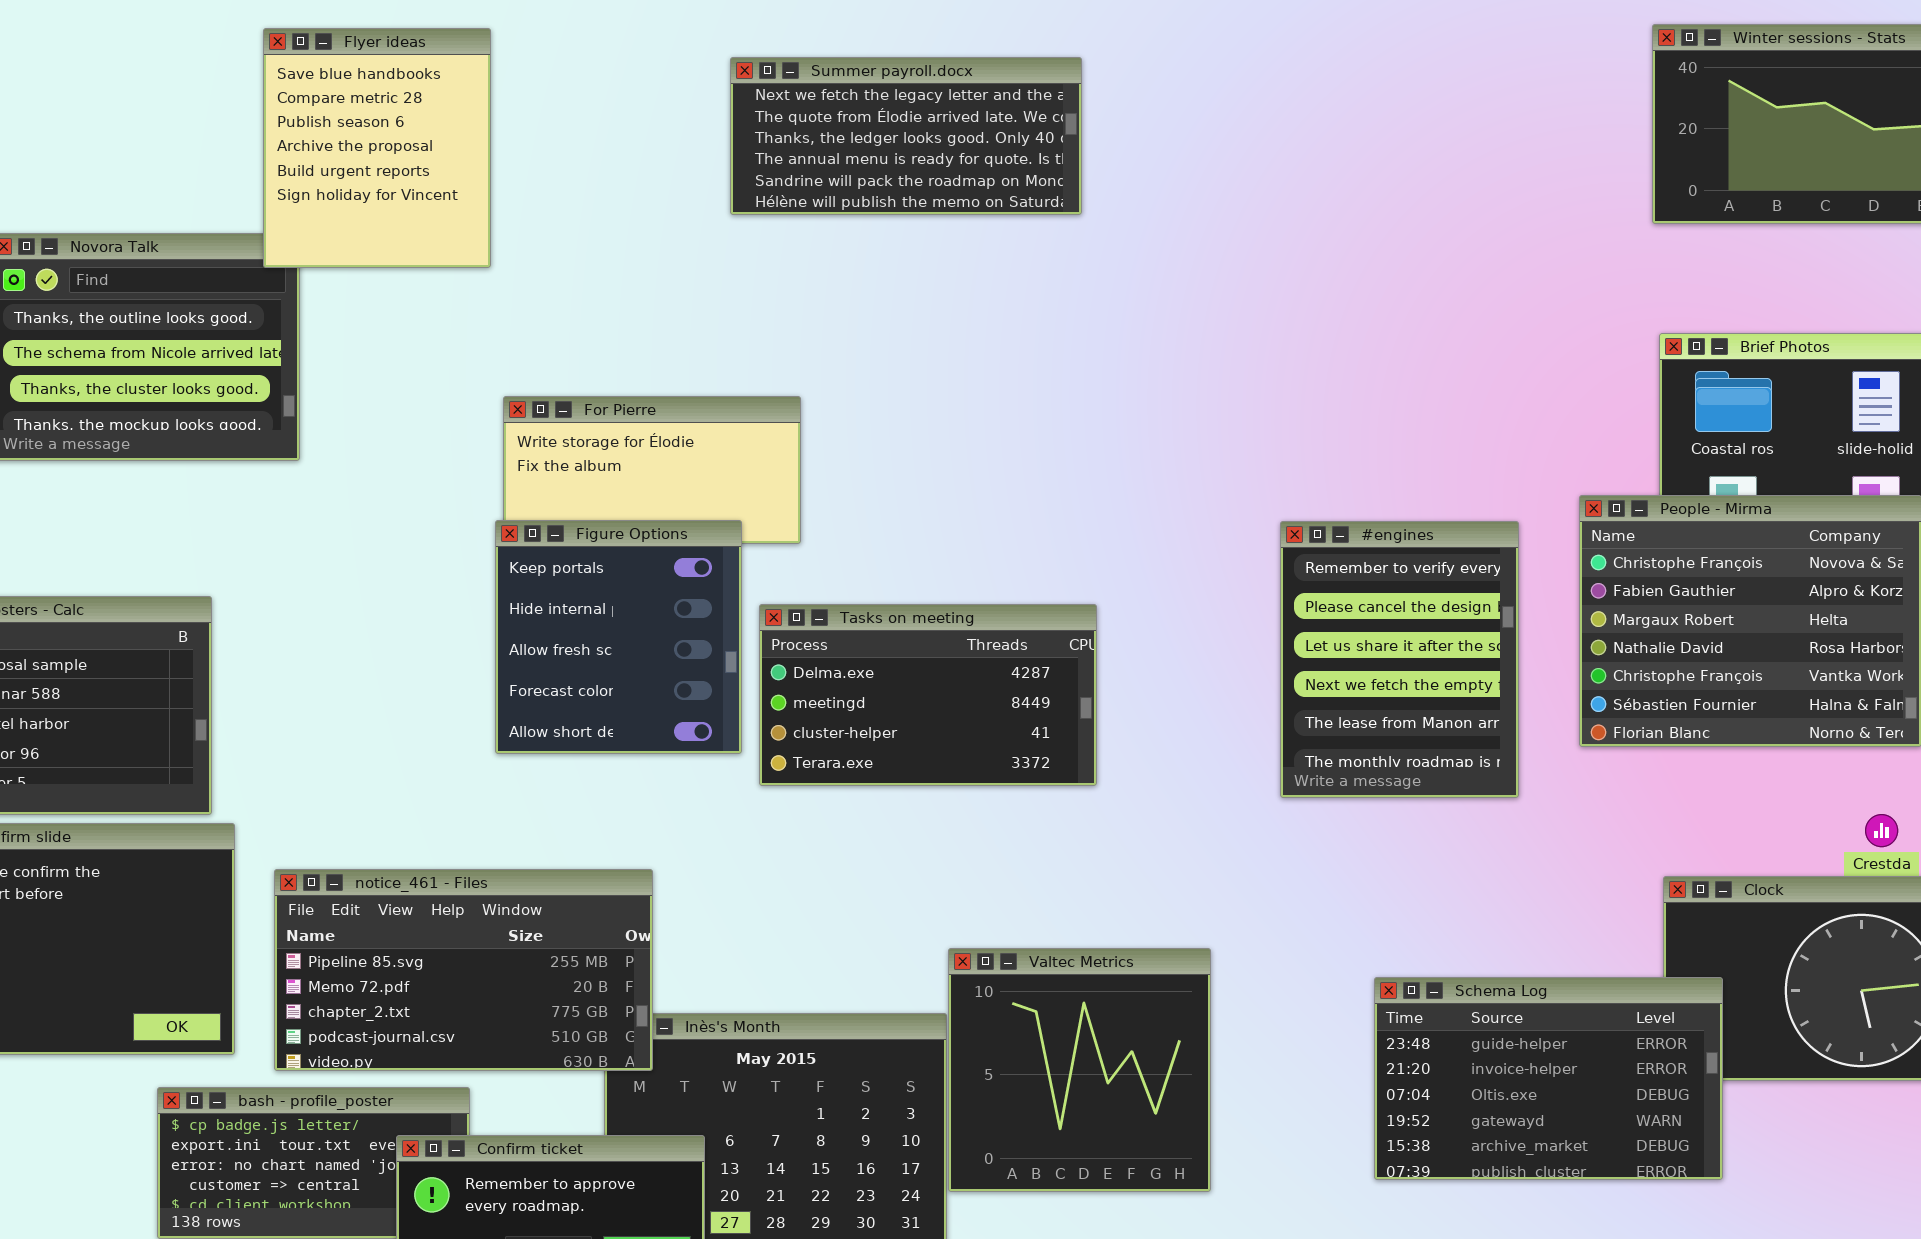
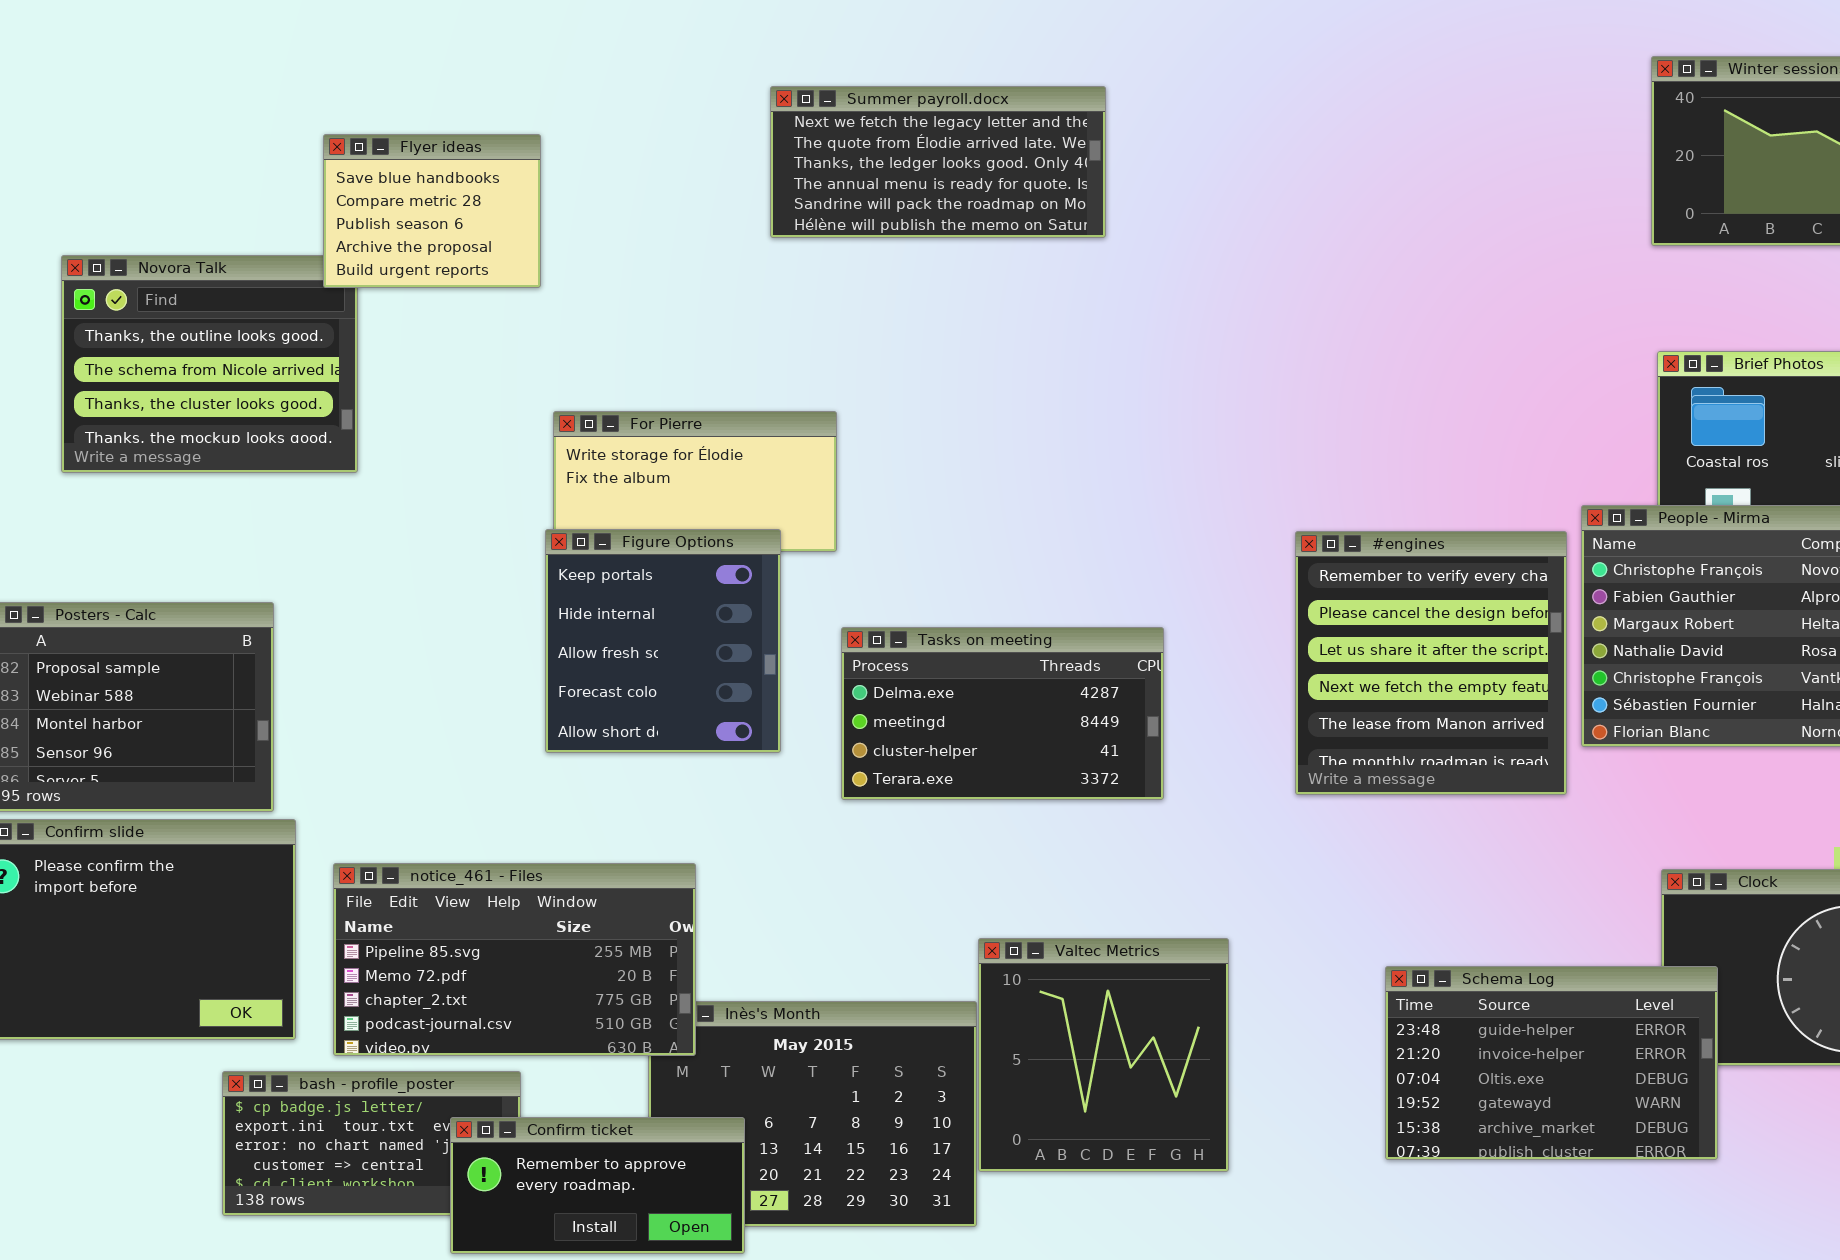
Flyer ideas: [263,28,491,268] -> [323,134,541,288], resized
#engines: [1280,521,1519,798] -> [1295,531,1567,795], resized
Tasks on meeting: [759,604,1097,786] -> [841,627,1164,800], moved

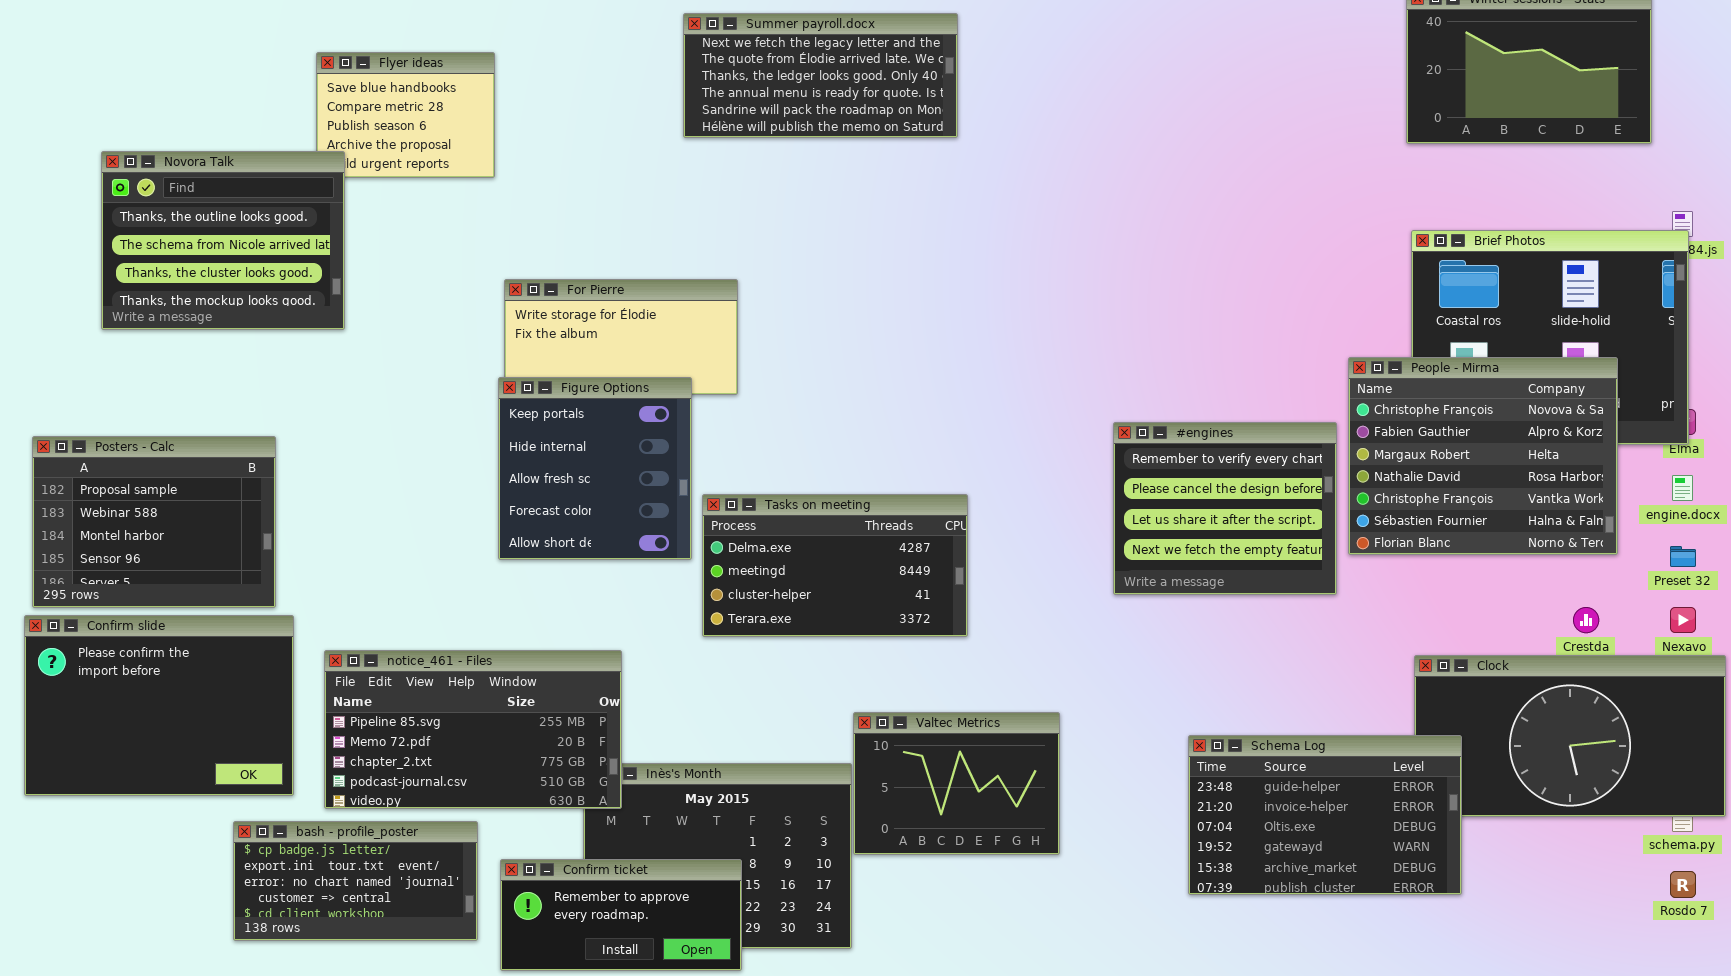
Novora Talk: [61,255,358,473] -> [101,151,345,330], raised
#engines: [1295,531,1567,795] -> [1113,422,1337,595], resized
Tasks on meeting: [841,627,1164,800] -> [702,494,968,637], moved
Valtec Metrics: [978,938,1229,1172] -> [853,712,1060,855], resized
Confirm ticket: [450,1117,745,1254] -> [500,859,742,971], moved

